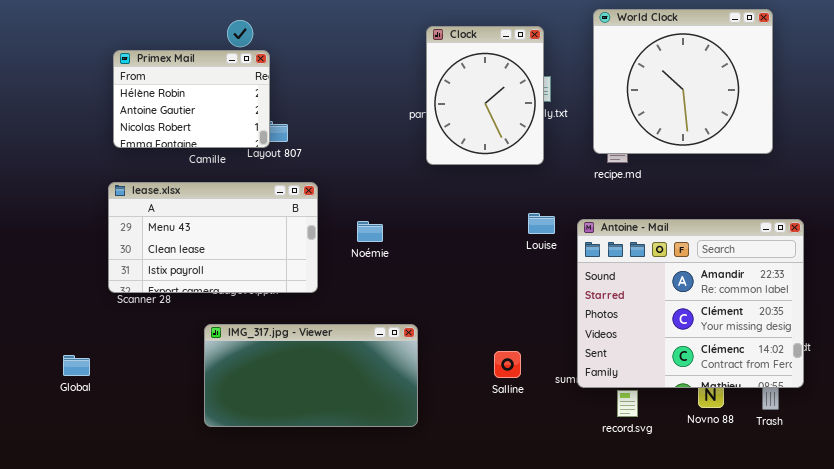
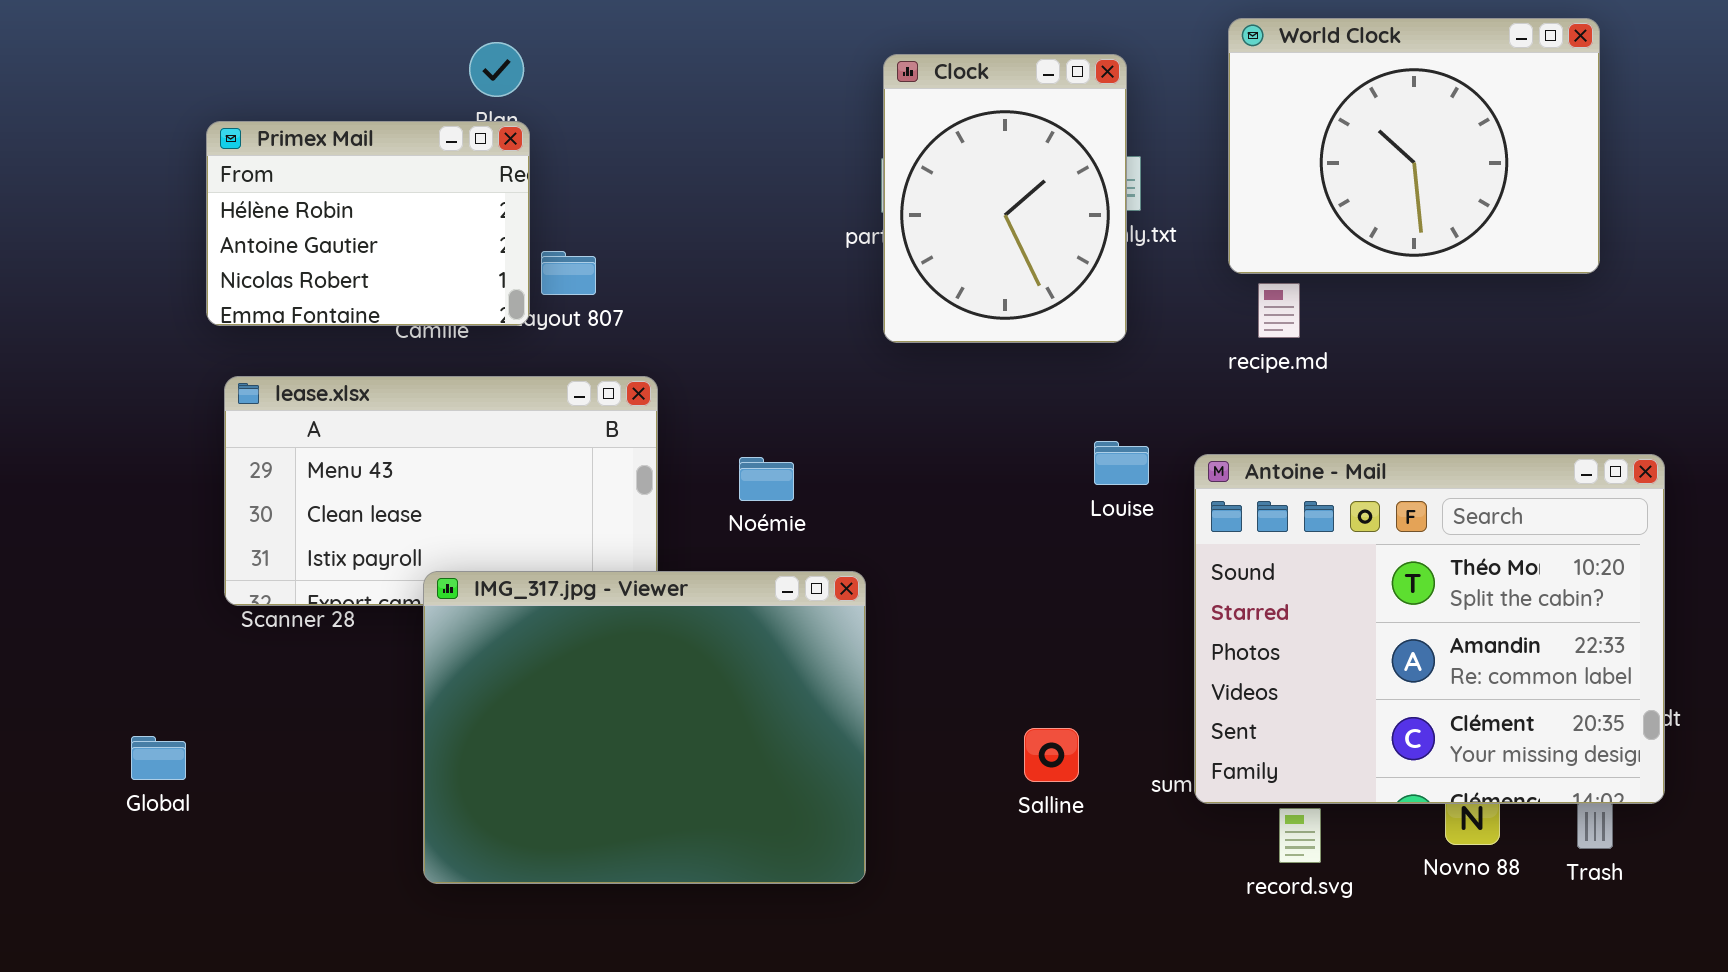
World Clock: [593,9,773,154] -> [1228,18,1600,274], resized
Primex Mail: [113,50,270,148] -> [206,121,530,326], moved
Antoine - Mail: [577,219,804,388] -> [1194,454,1665,804], scrolled up 1 row
IMG_317.jpg - Viewer: [204,324,418,427] -> [423,571,866,884], resized

